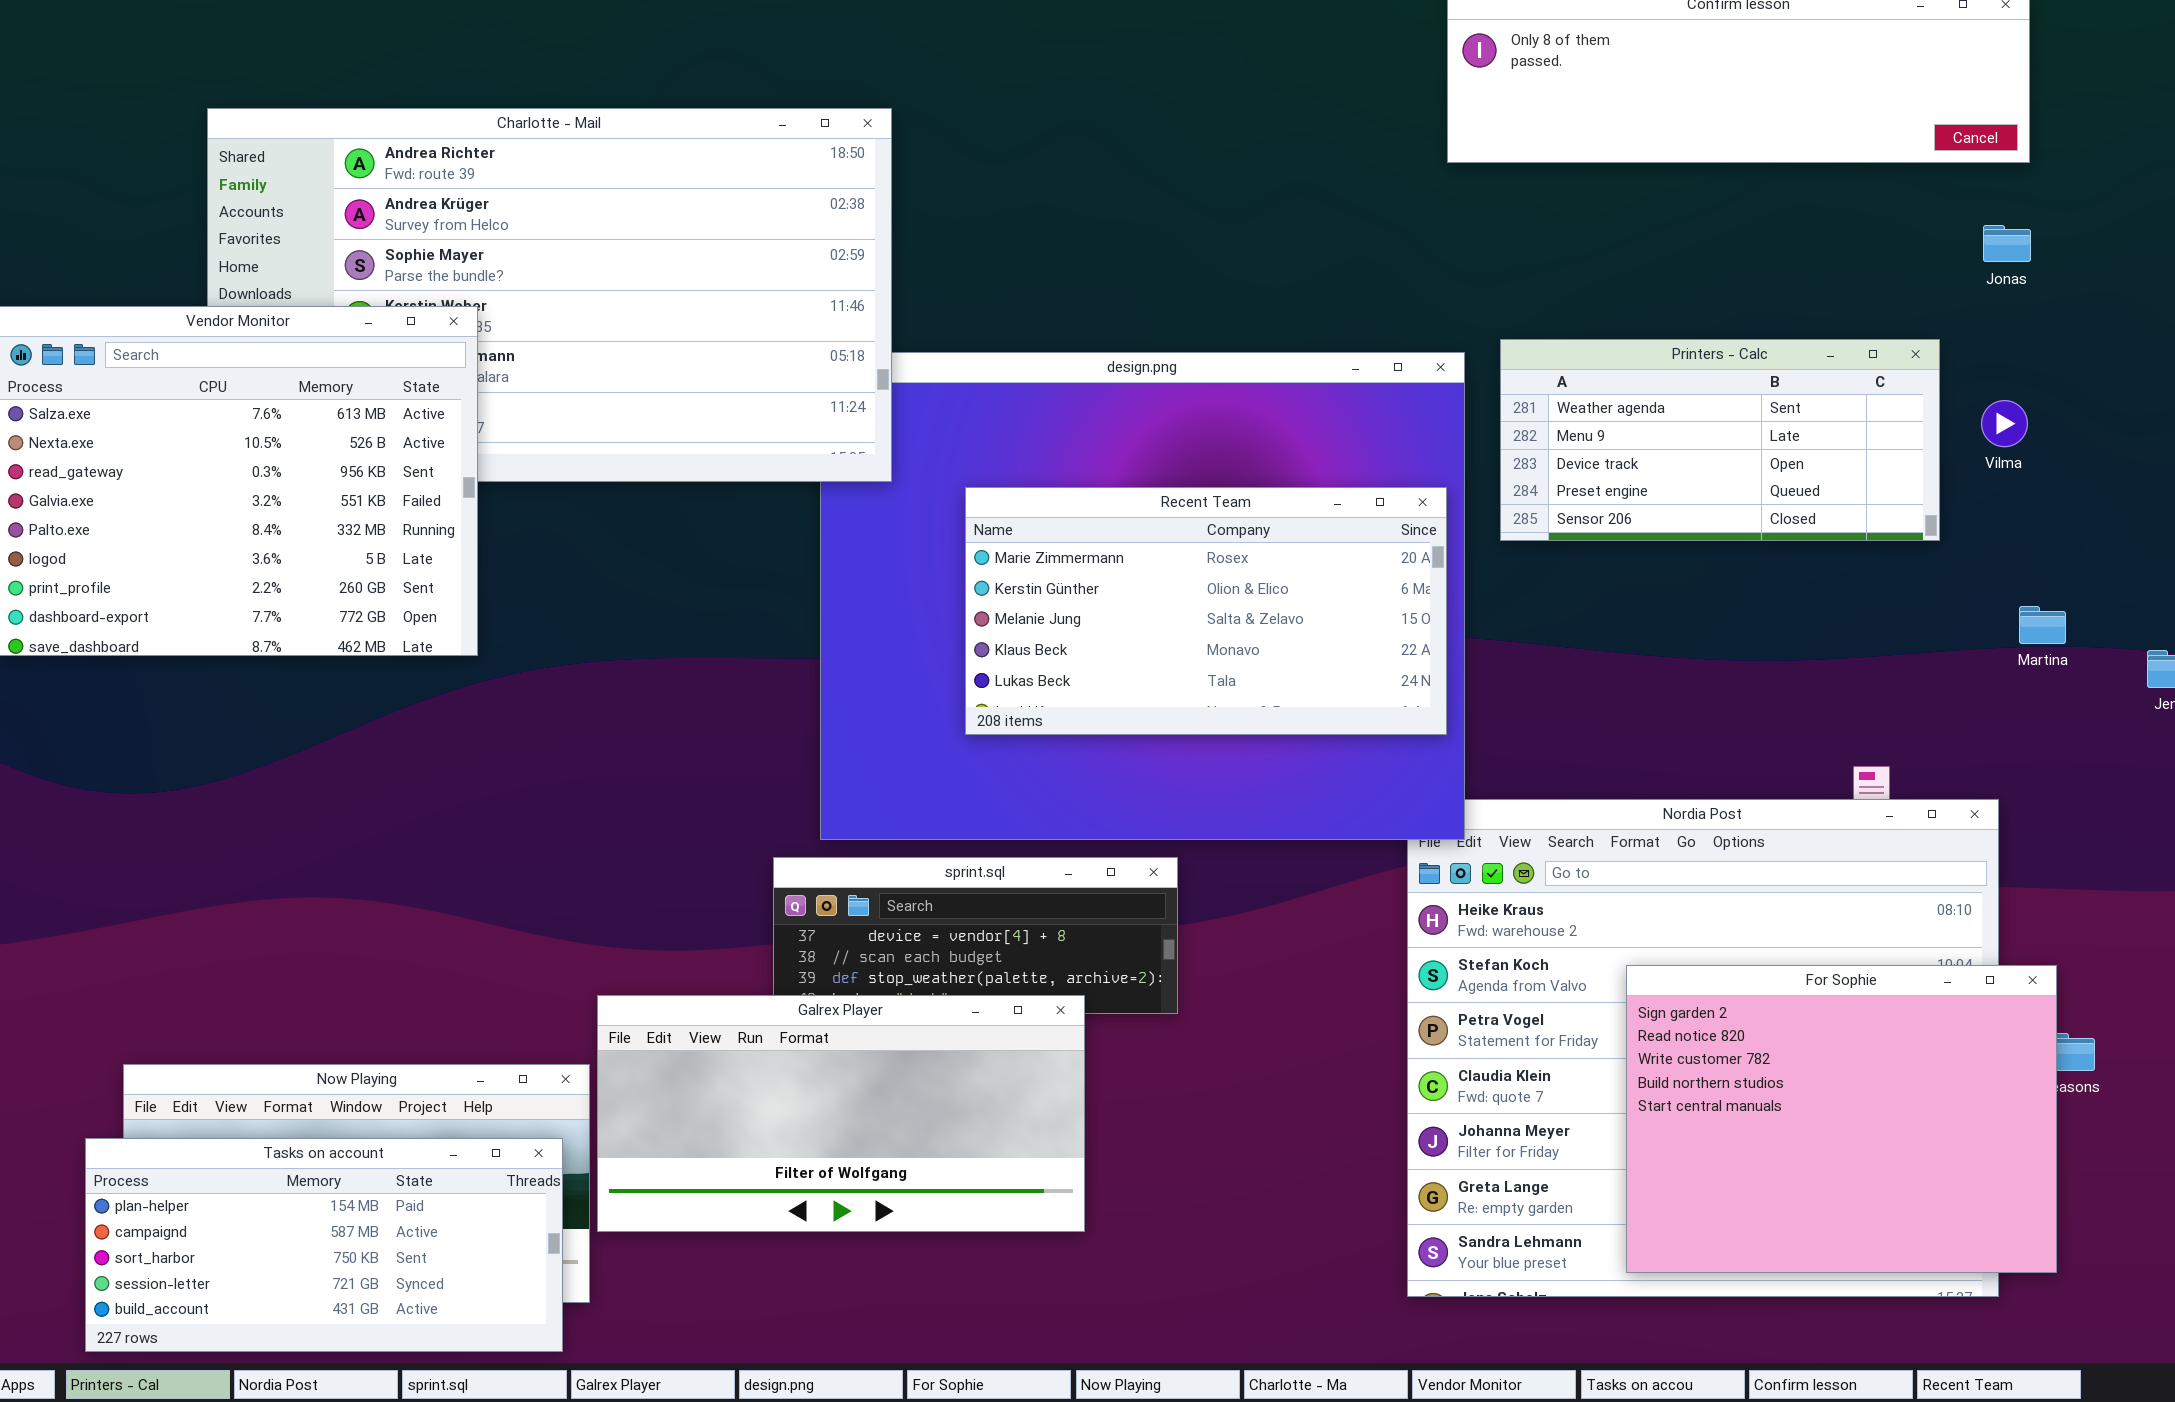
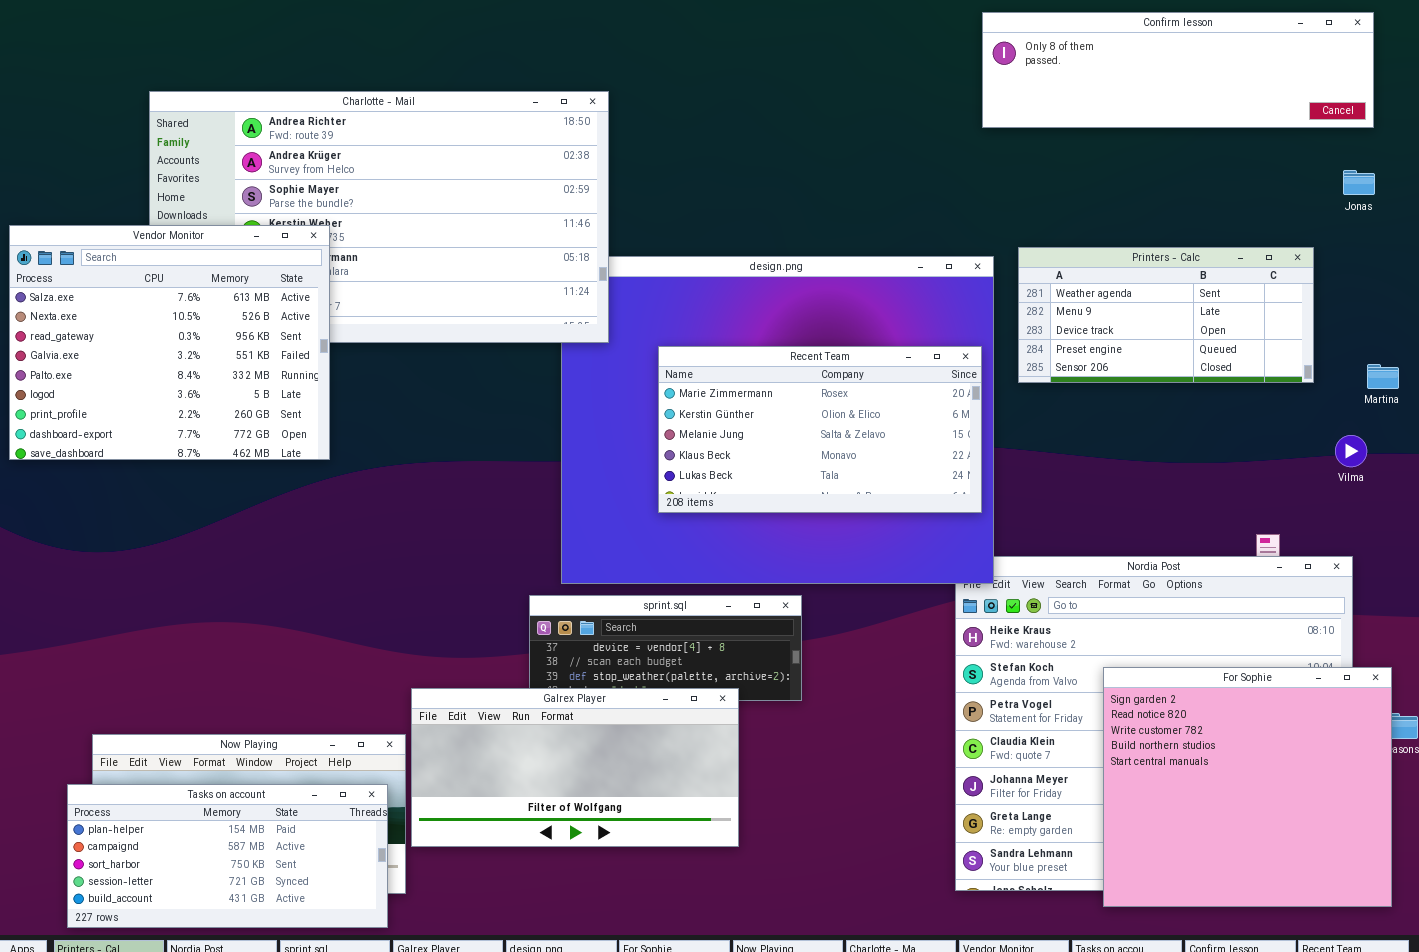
Vilma: [1981,400,2028,447] -> [1335,435,1367,467], moved
Martina: [2019,606,2066,644] -> [1367,364,1399,389], moved
For Sophie: [1626,965,2057,1273] -> [1103,667,1392,907], resized

